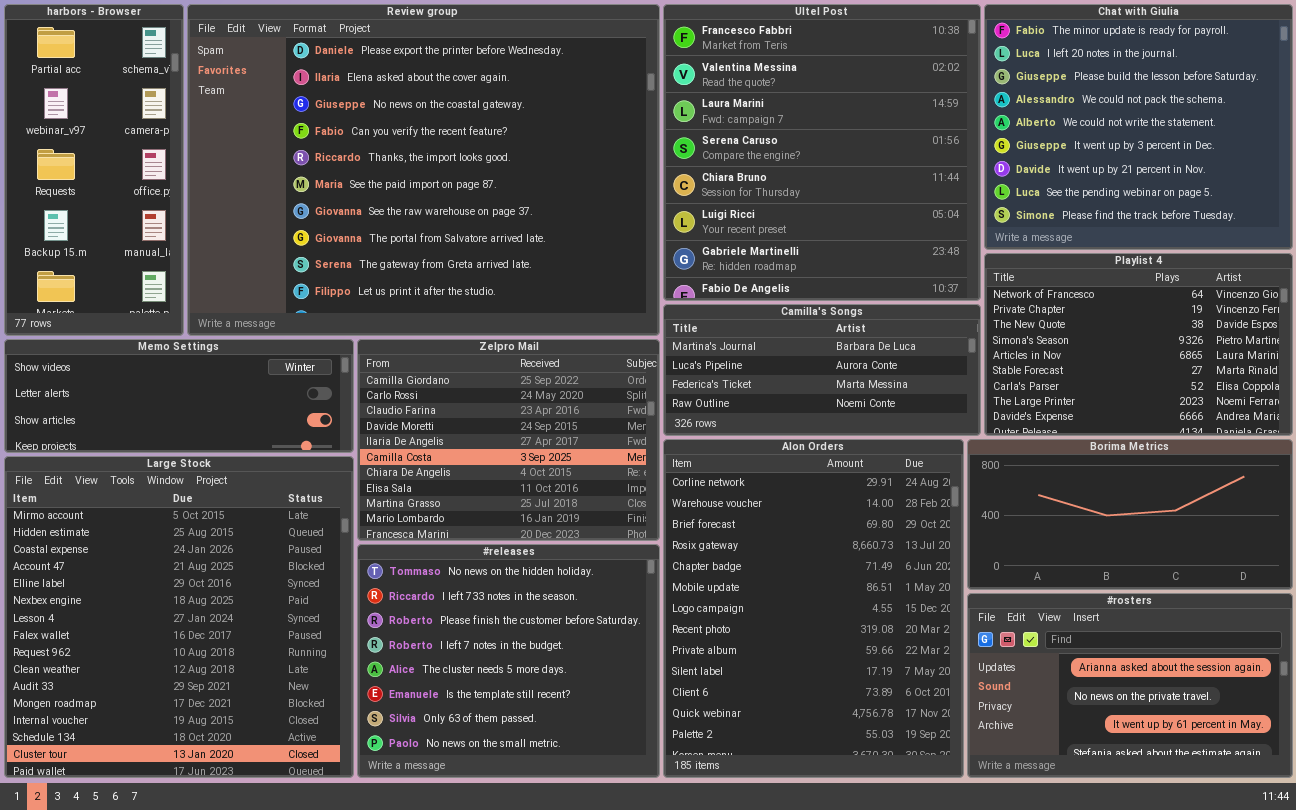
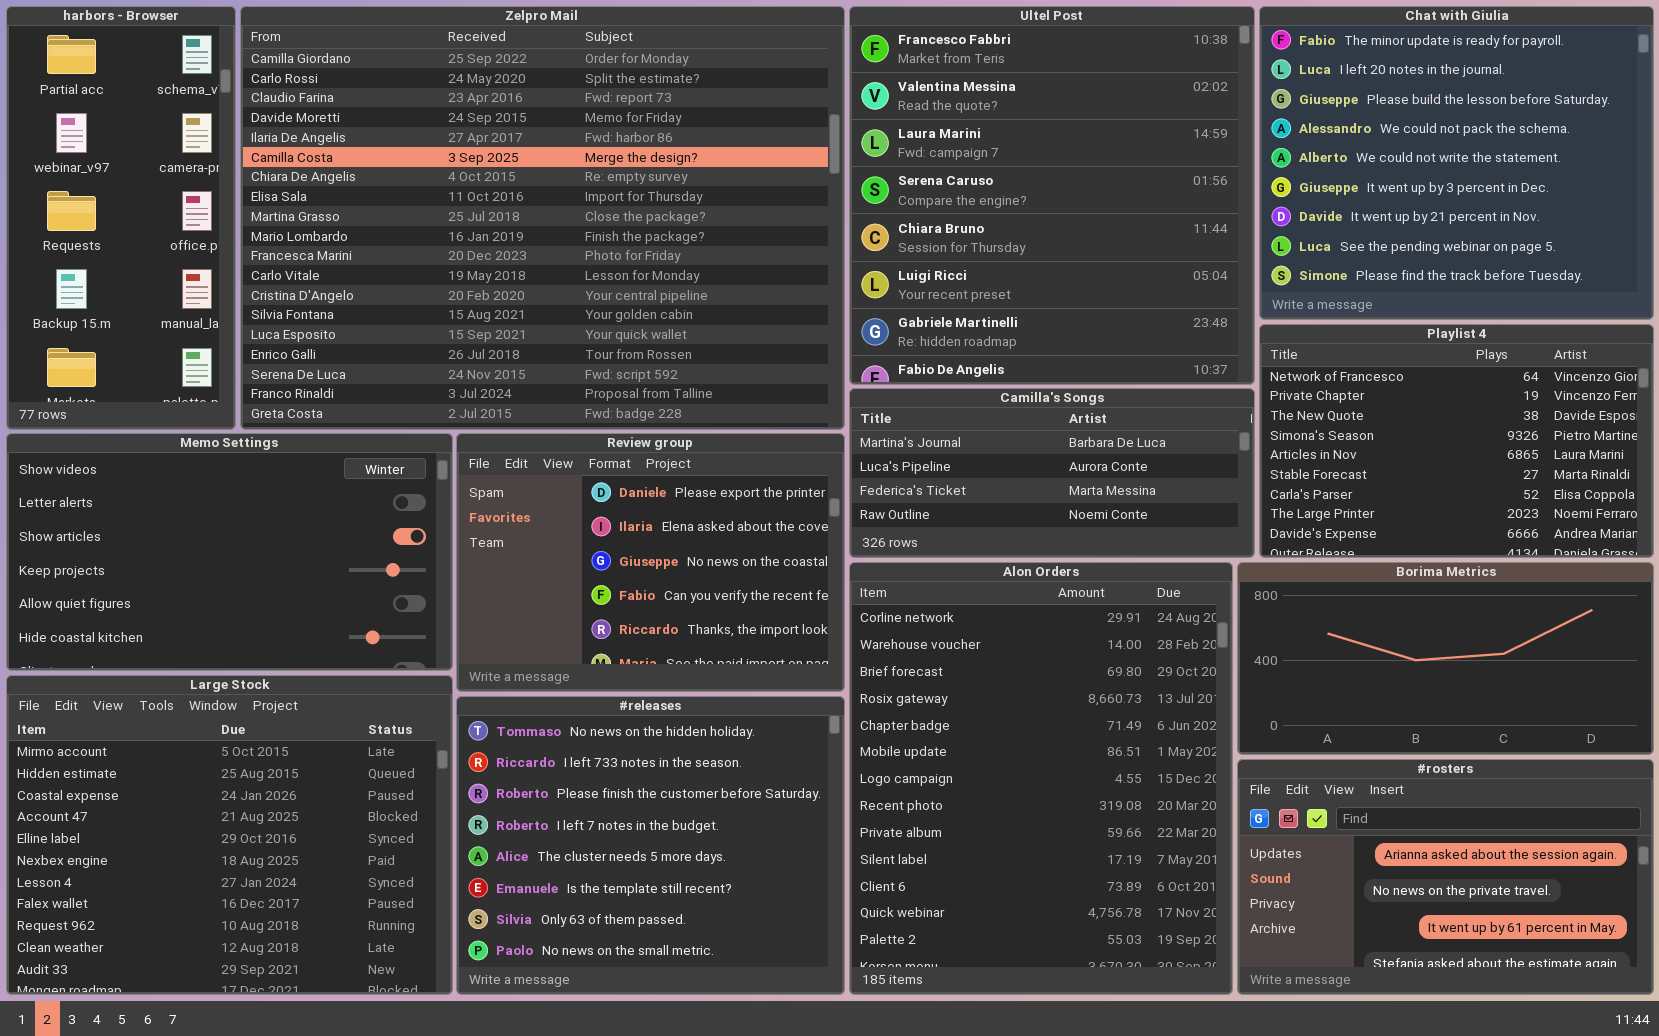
Review group: [187,4,660,336] -> [456,433,845,692], moved, resized
Memo Settings: [4,339,354,453] -> [6,433,453,671], resized
Zelpro Mail: [357,339,660,541] -> [240,6,845,430], moved, resized
Large Stock: [4,456,354,778] -> [6,675,453,995], resized

